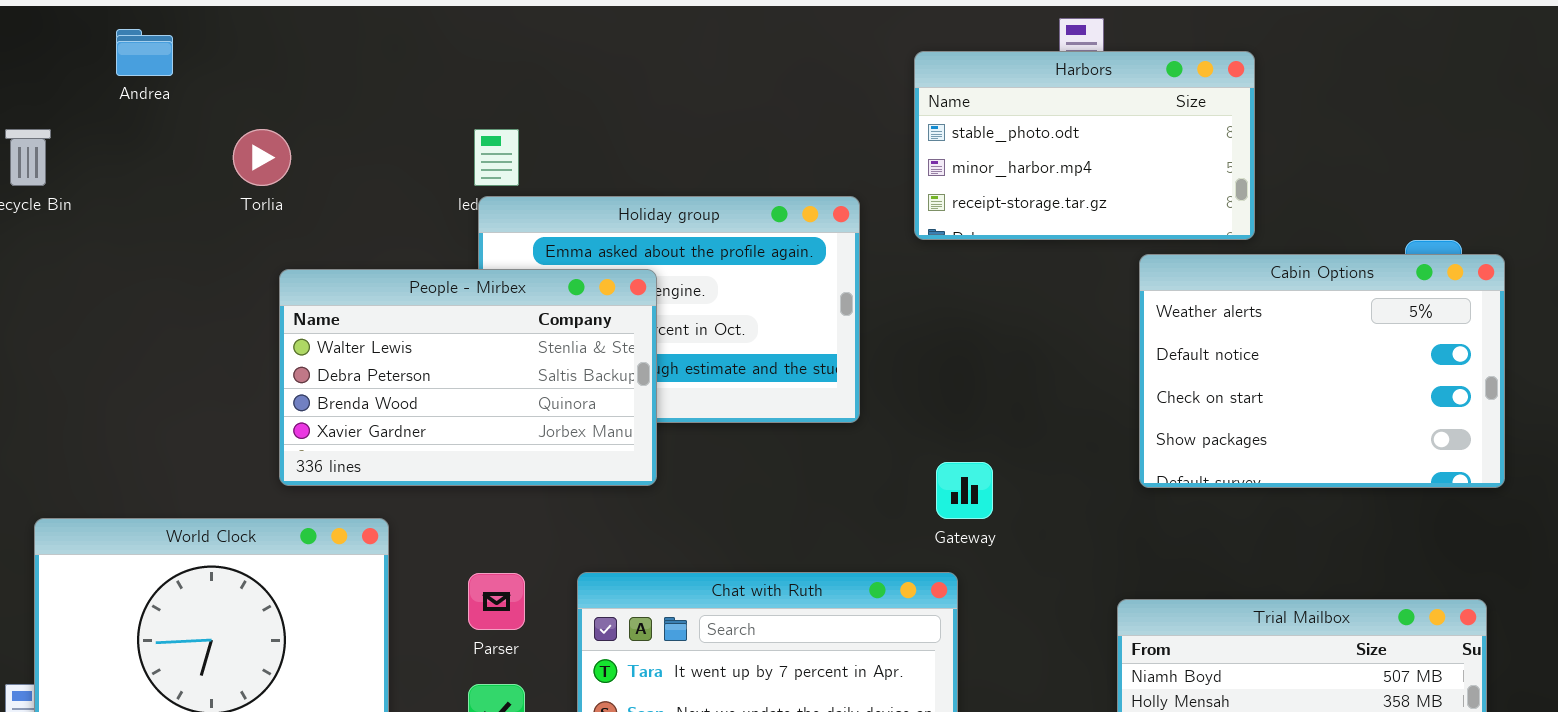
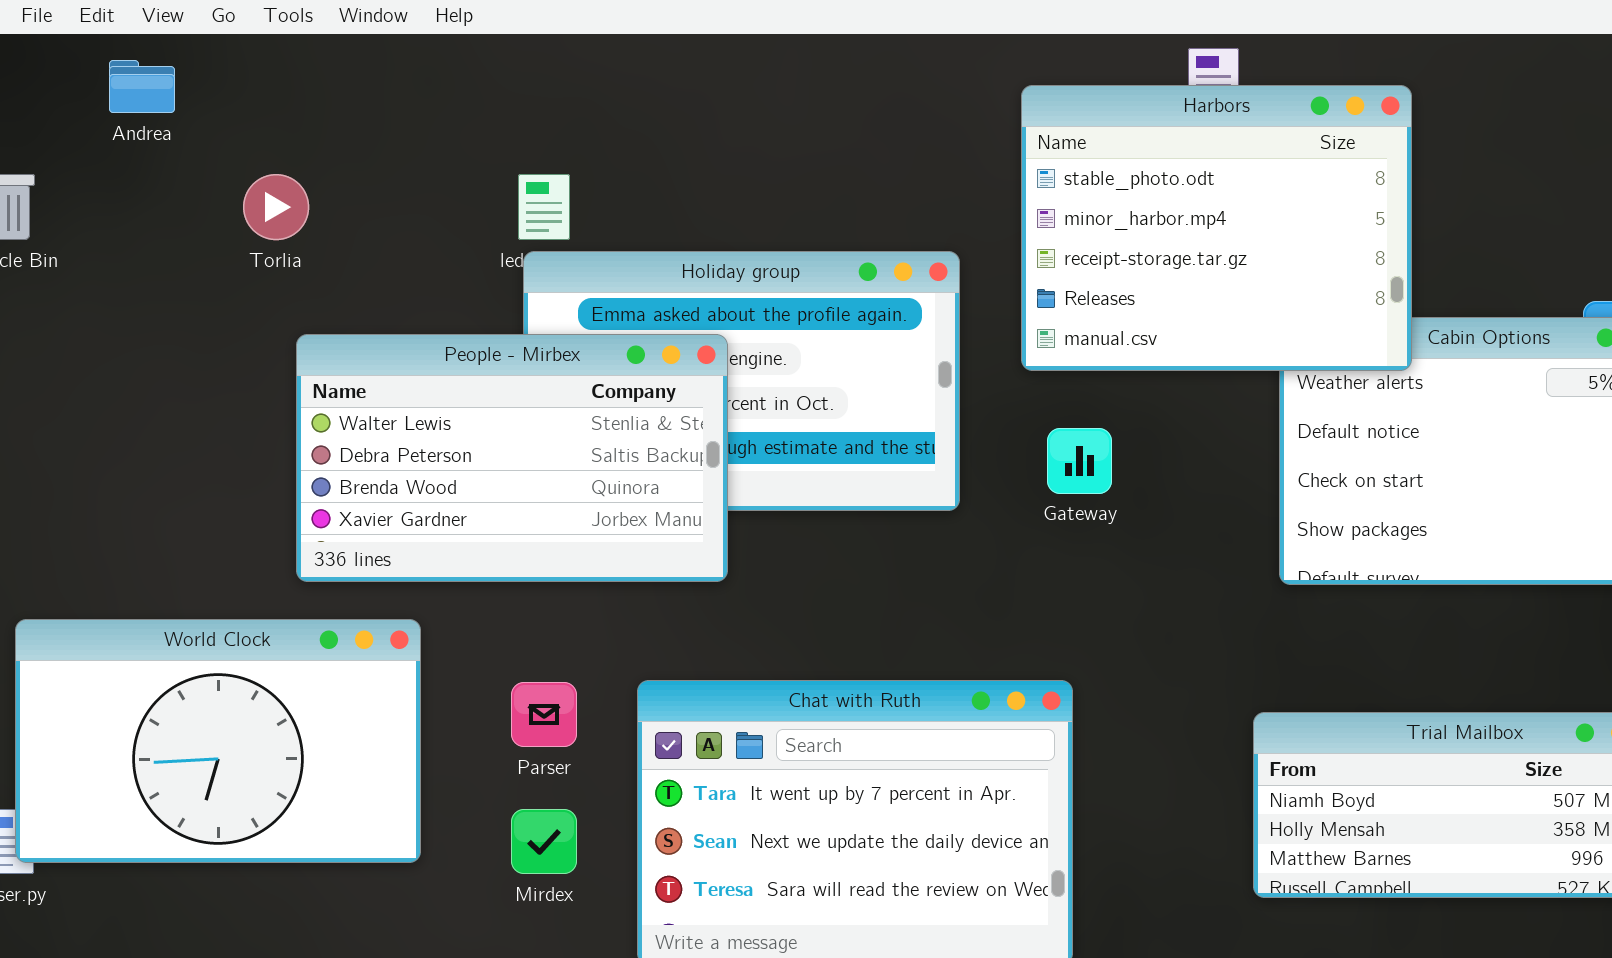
Harbors: [914,51,1255,240] -> [1021,85,1412,371], resized
Gateway: [936,462,993,519] -> [1047,428,1112,494], moved

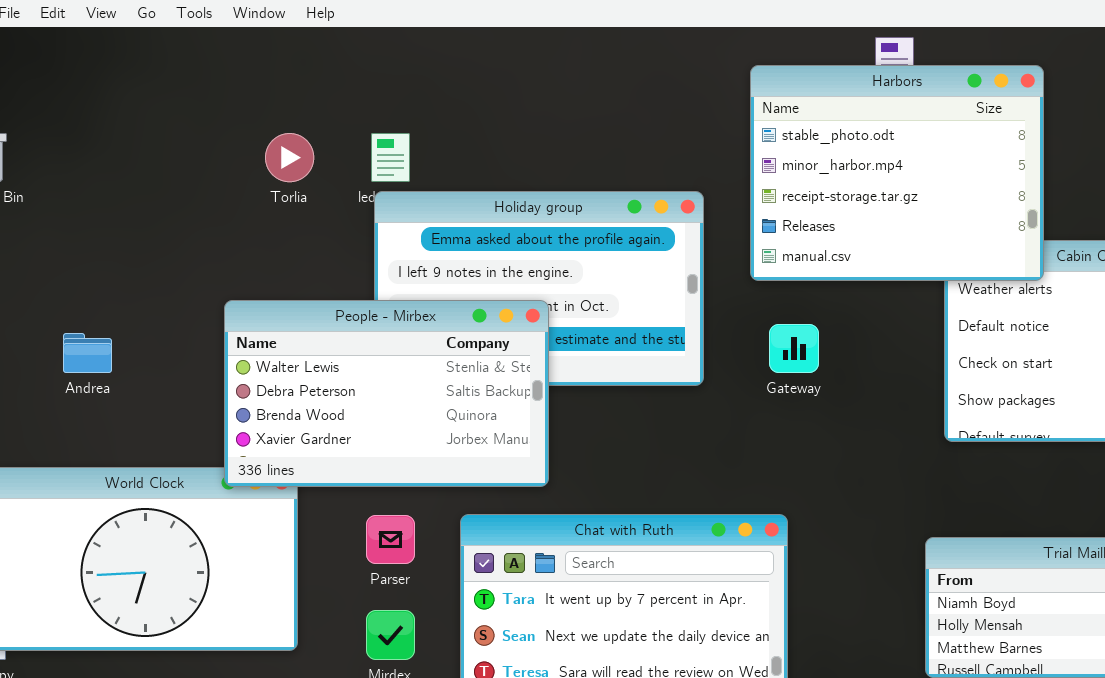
Andrea: [109,60,175,113] -> [63,333,112,373], moved
Torlia: [243,174,309,240] -> [265,133,314,182], moved
People - Mirbex: [296,334,728,582] -> [224,300,549,487], moved

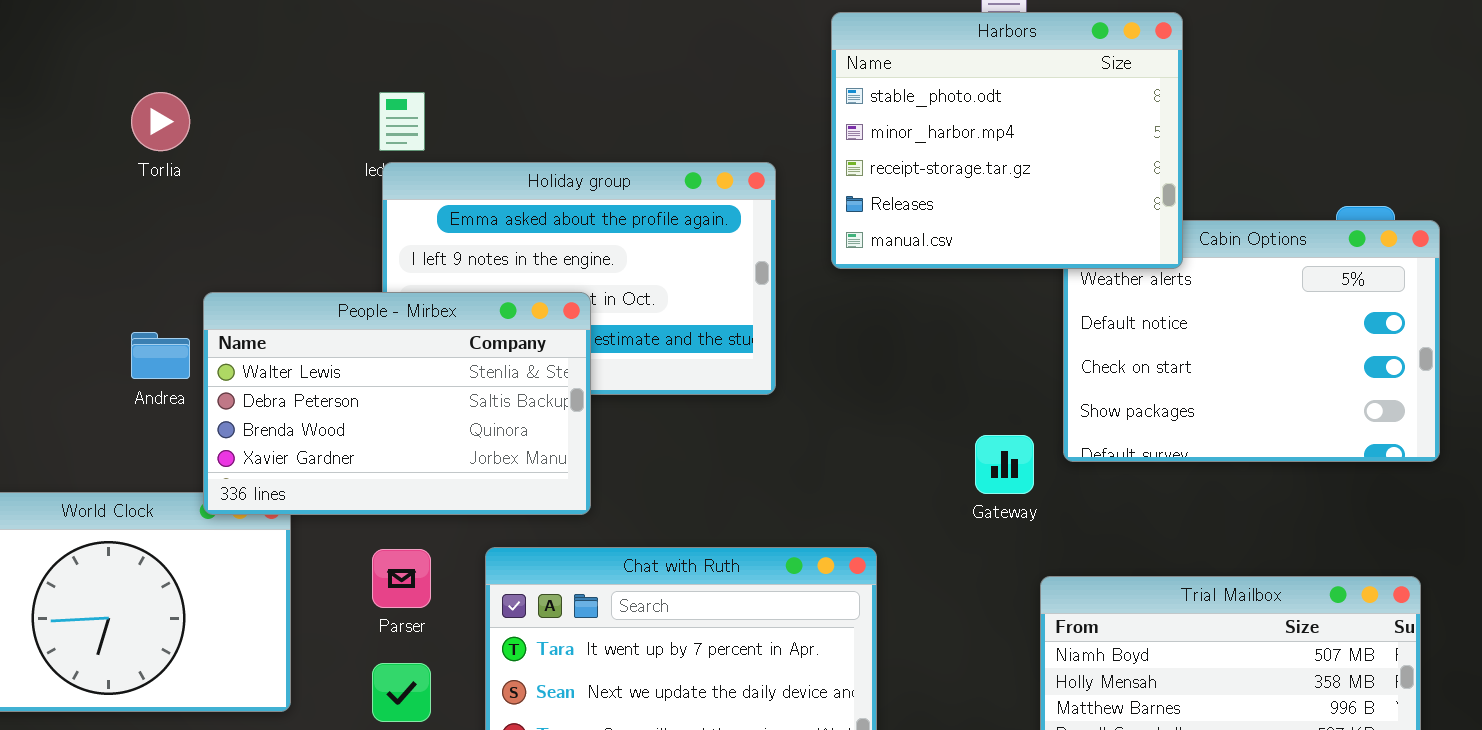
Torlia: [265,133,314,182] -> [131,92,190,151], moved
Gateway: [769,324,819,373] -> [975,435,1034,494], moved
Andrea: [63,333,112,373] -> [131,332,190,379], moved

